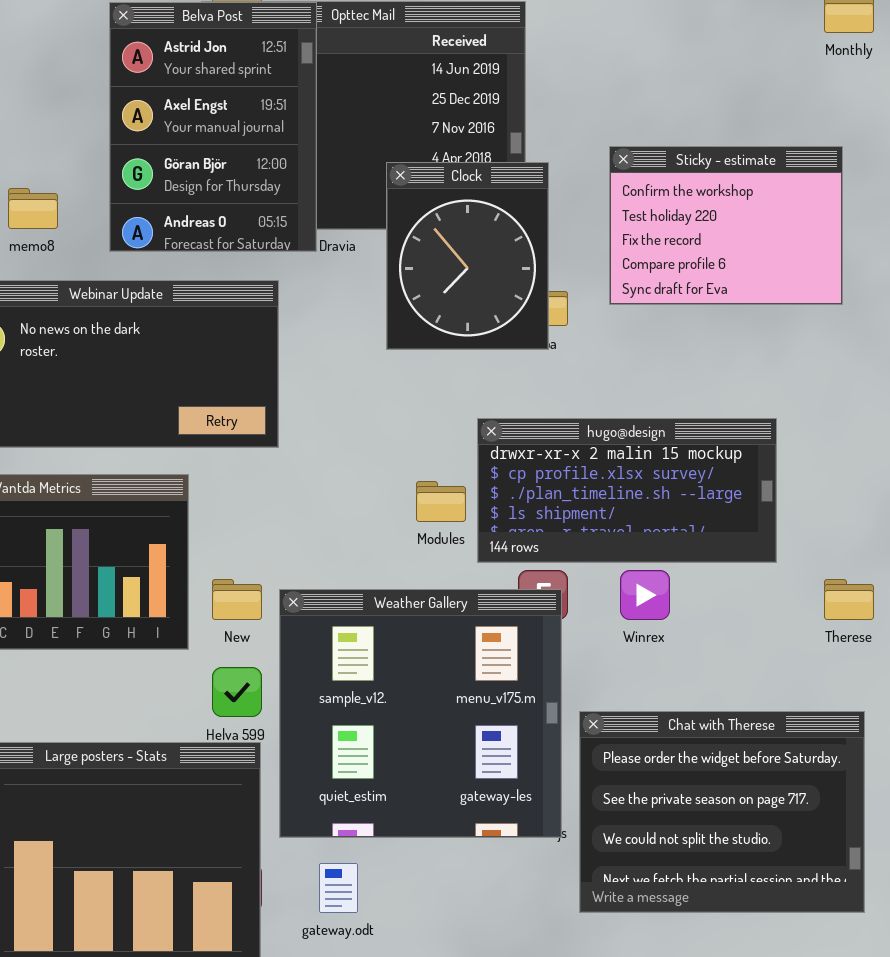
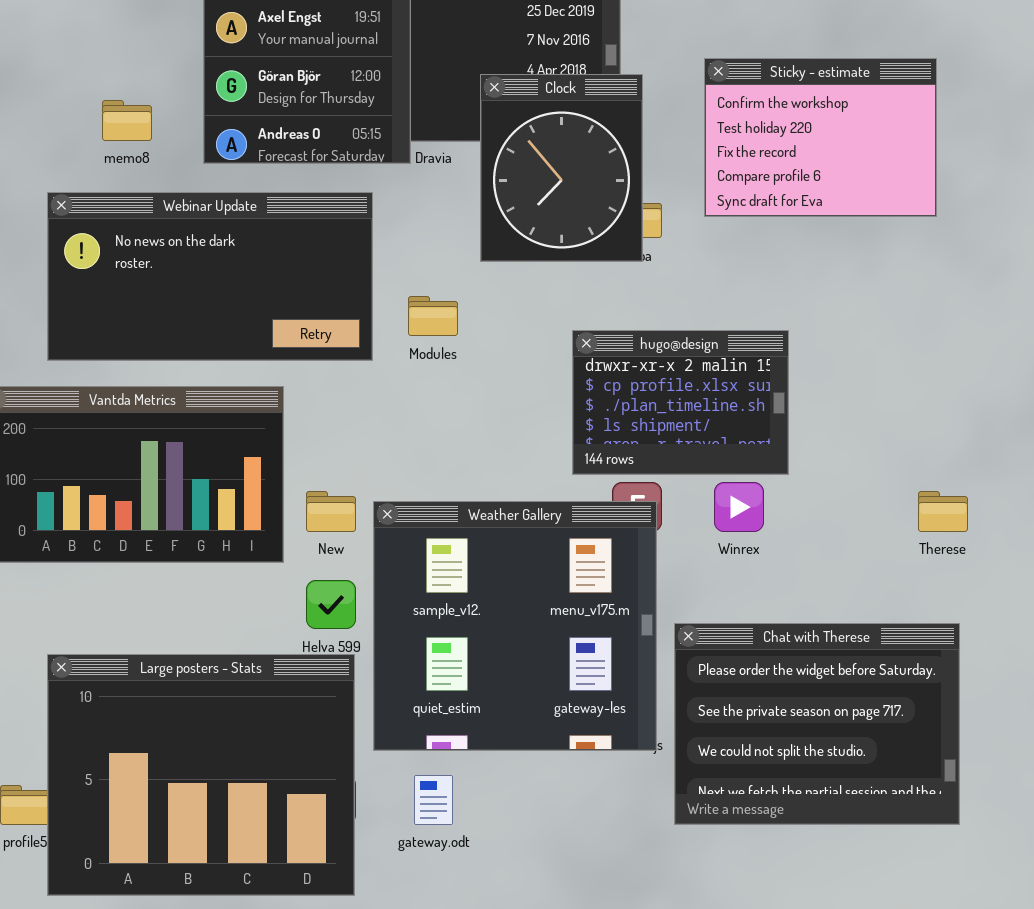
hugo@design: [477,418,777,563] -> [572,330,789,475], resized
Modules: [416,481,466,522] -> [408,296,458,336], moved

